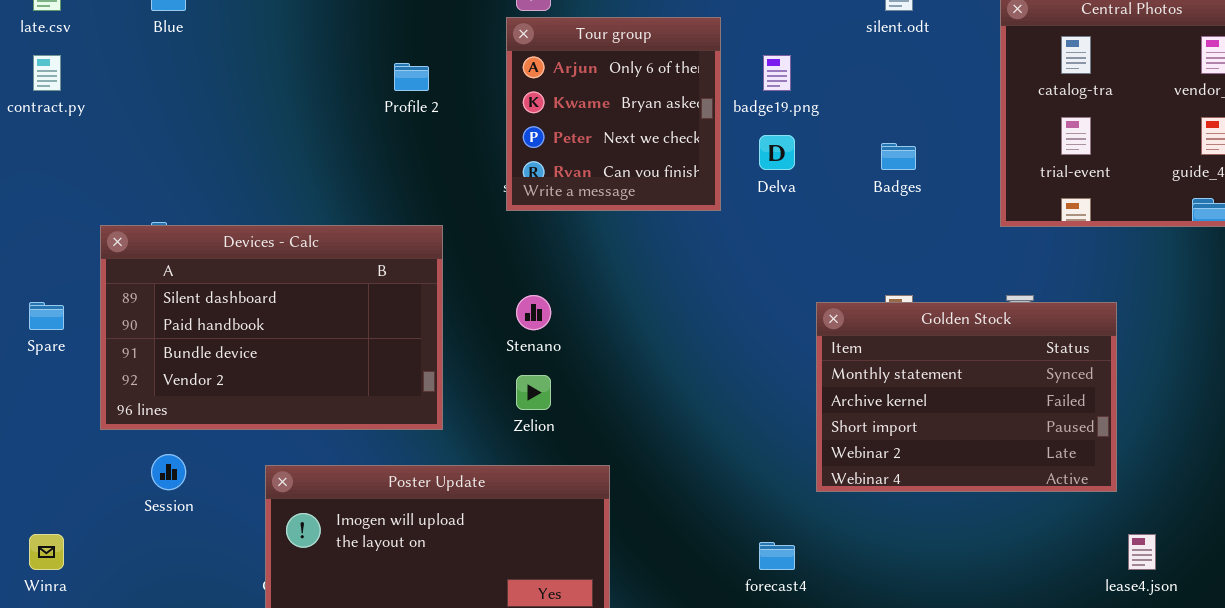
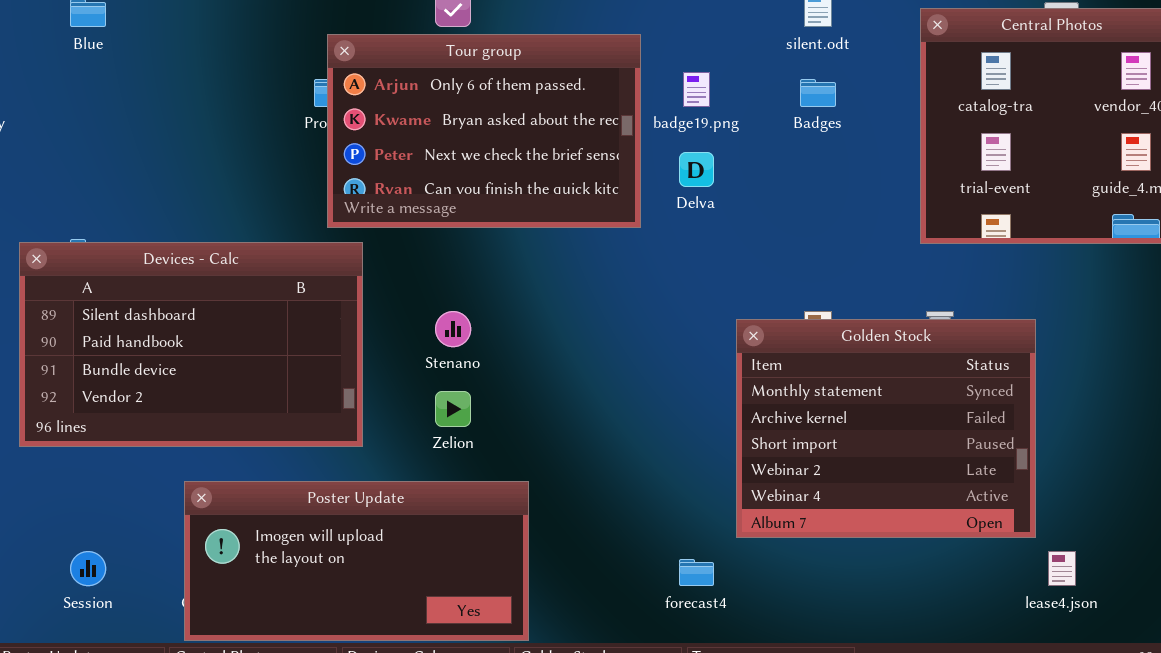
Tour group: [506,17,721,211] -> [327,34,641,228], resized
Badges: [881,143,916,170] -> [800,79,836,107], moved
Golden Stock: [816,302,1117,492] -> [736,319,1036,538], resized
Session: [151,454,186,490] -> [70,551,106,586], moved

